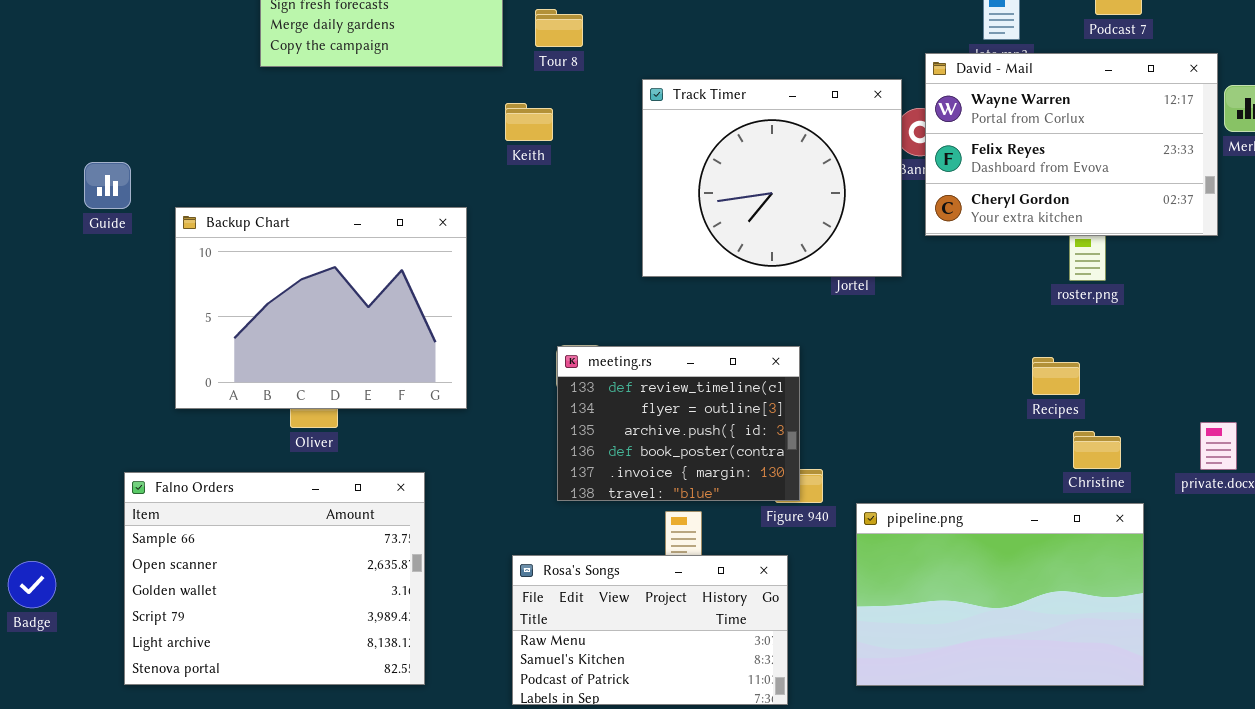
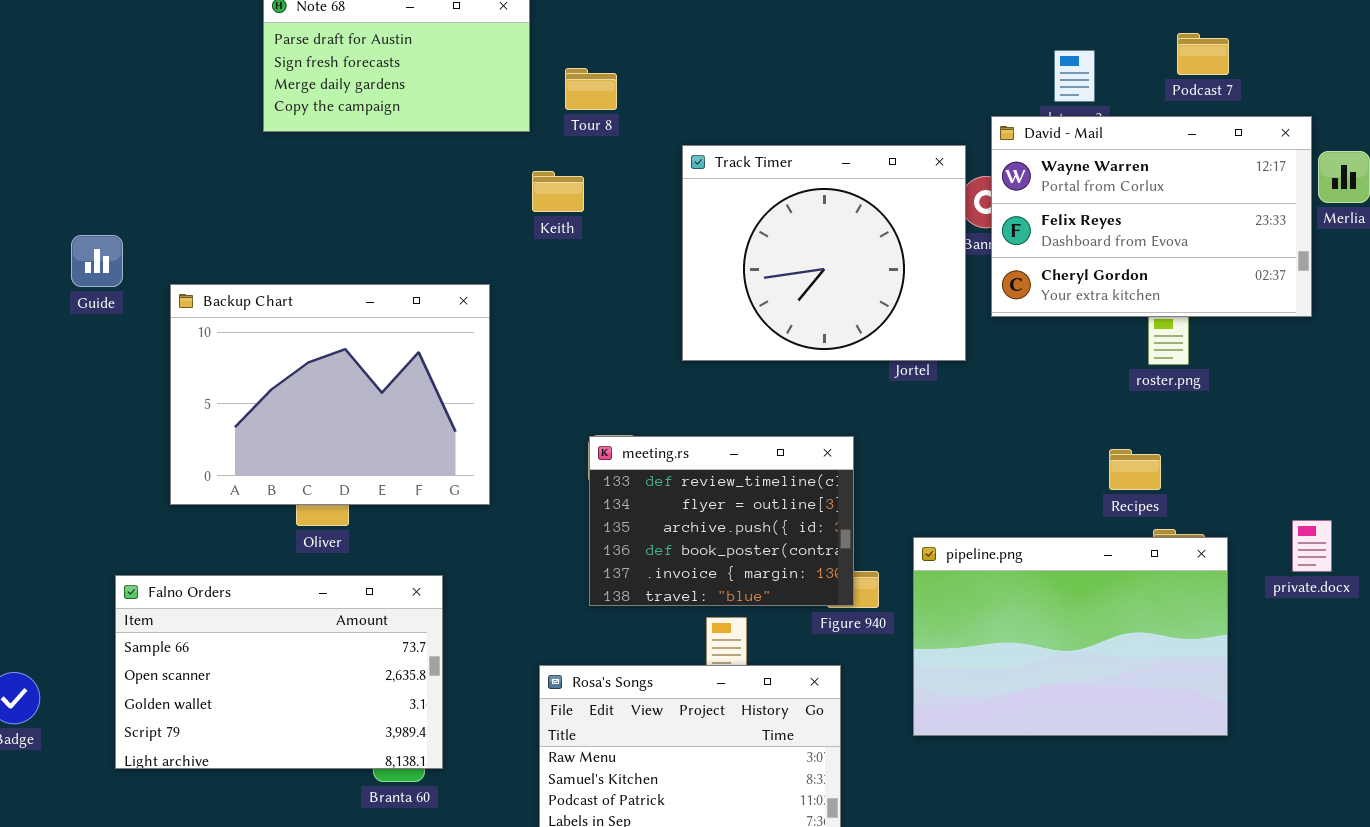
Falno Orders: [124,472,425,685] -> [115,575,443,769], resized
pipeline.png: [856,503,1144,686] -> [913,537,1228,736], moved

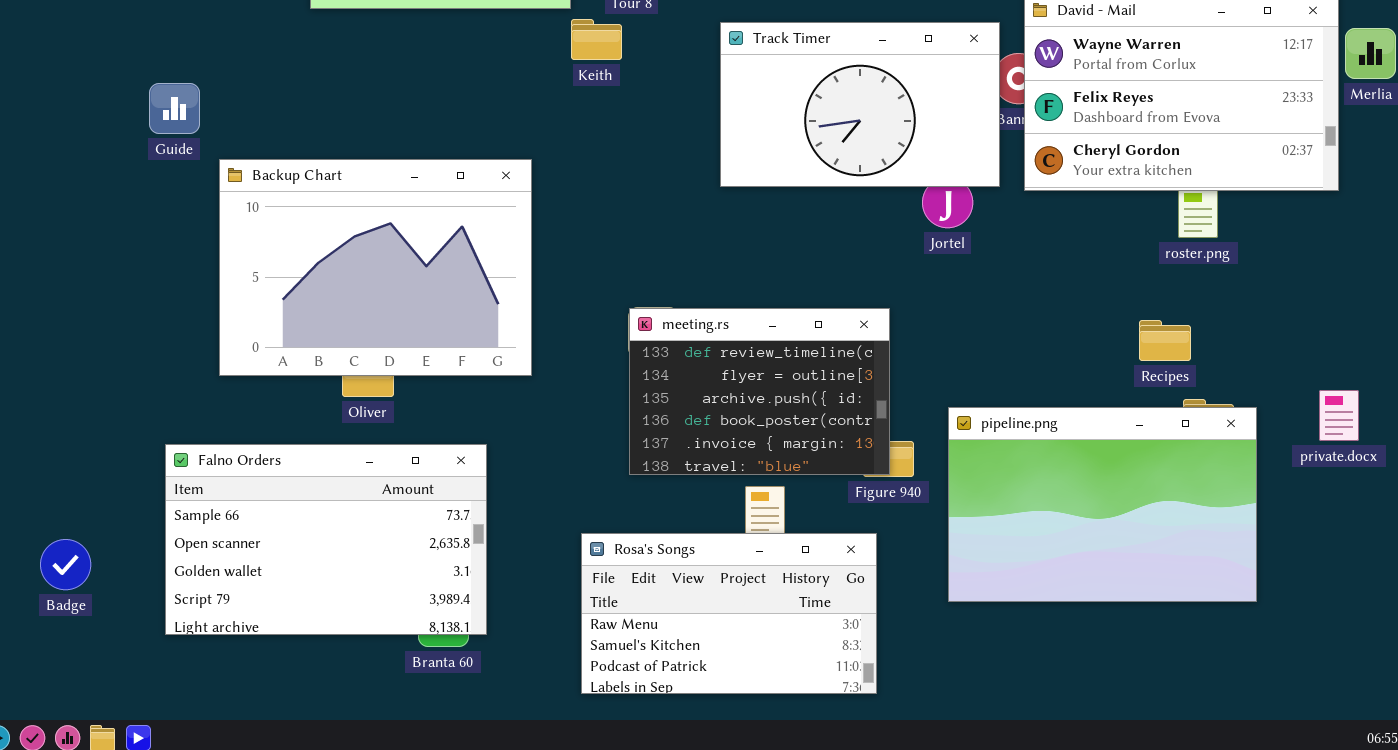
Track Timer: [682,145,966,361] -> [720,22,1000,187], resized
Keith: [532,171,584,212] -> [571,19,622,60], moved
Guide: [71,235,123,287] -> [149,83,200,134], moved

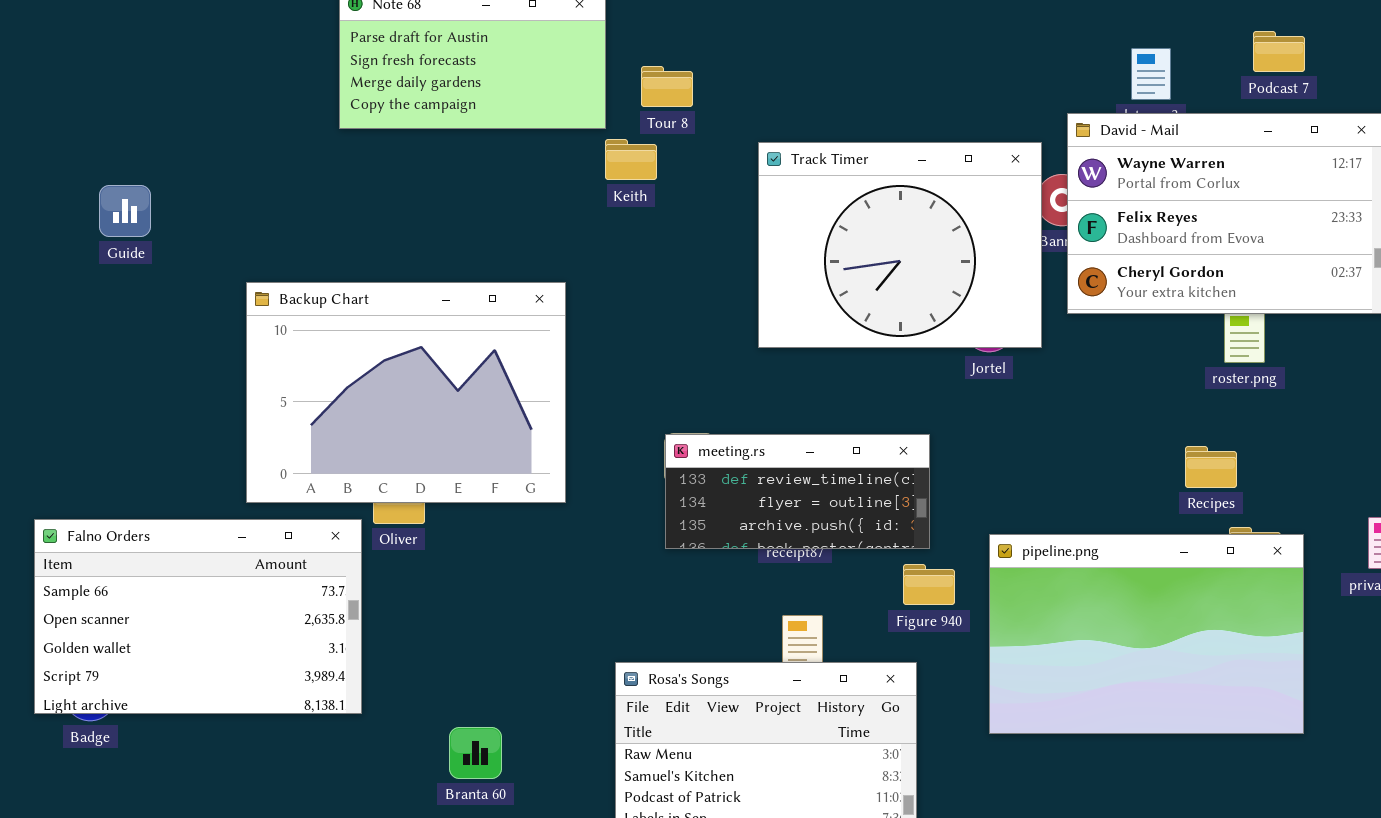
Track Timer: [720,22,1000,187] -> [758,142,1042,348], resized
Guide: [149,83,200,134] -> [99,185,151,237], moved
meeting.rs: [629,308,890,475] -> [665,434,930,549], resized
Falno Orders: [165,444,487,635] -> [34,519,362,714], moved

